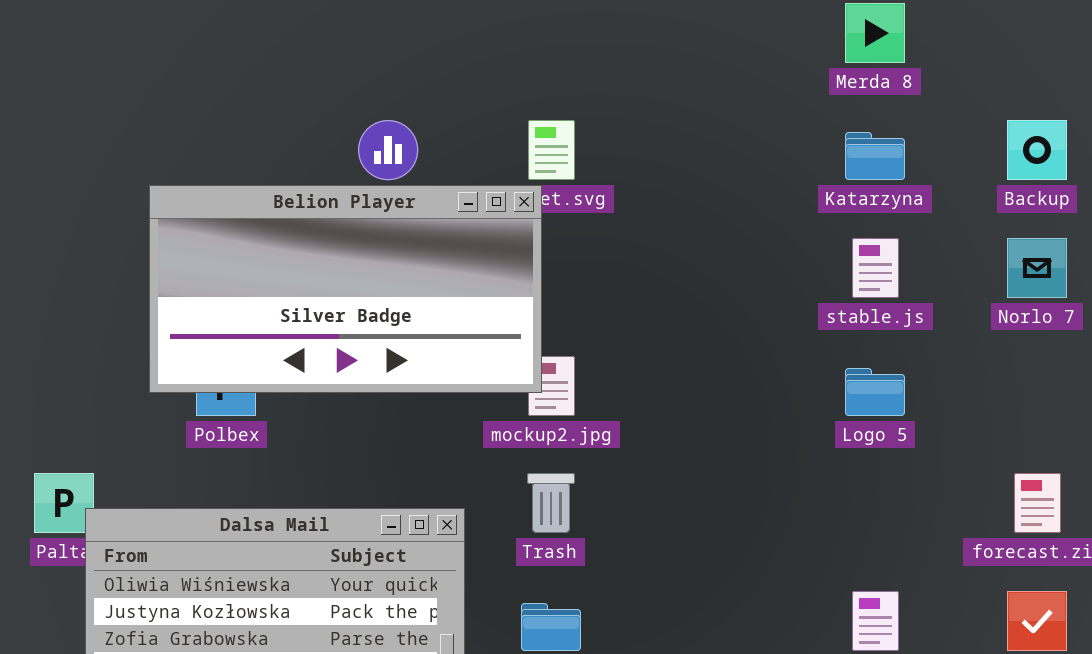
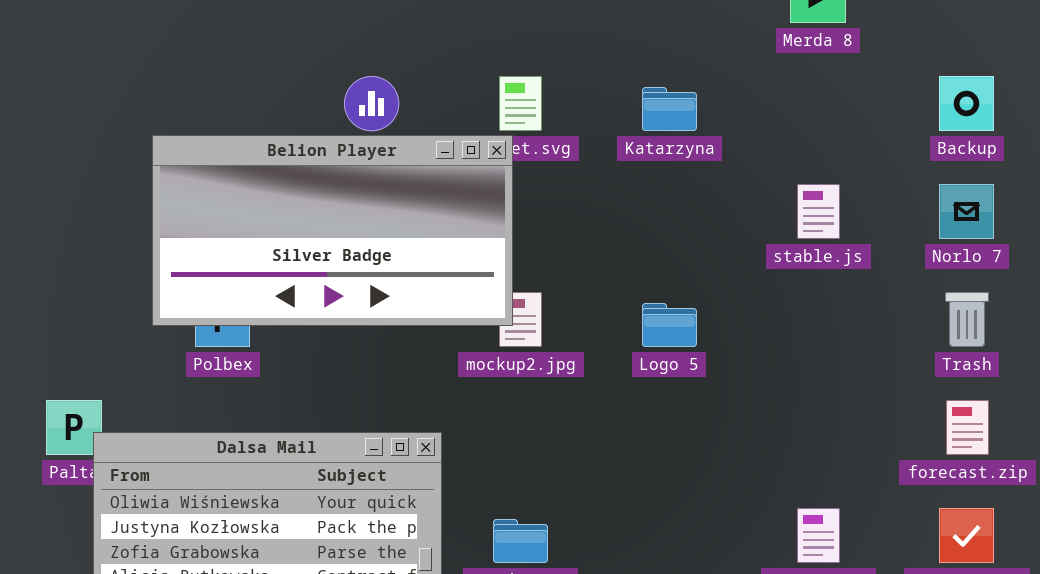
Katarzyna: [845,132,905,180] -> [642,87,697,131], moved
Logo 5: [845,368,905,416] -> [642,303,697,347], moved
Trash: [527,473,575,533] -> [945,292,989,347], moved

